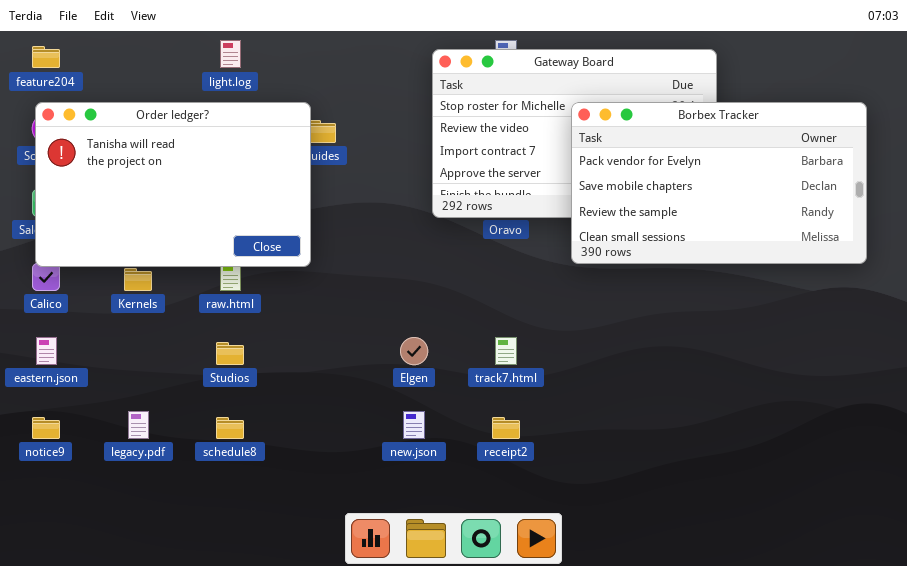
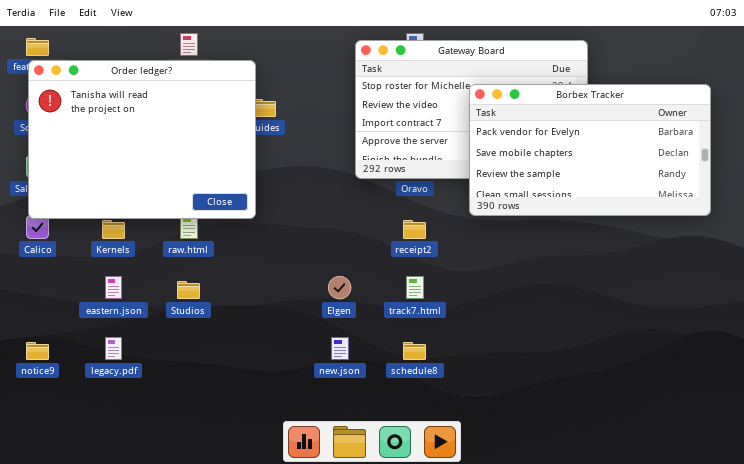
Order ledger?: [35,102,311,267] -> [28,60,256,219], resized
eastern.json: [36,337,57,365] -> [105,276,122,299], moved
schedule8: [216,417,244,439] -> [403,342,426,360], moved
receipt2: [492,417,520,439] -> [403,220,426,239], moved

